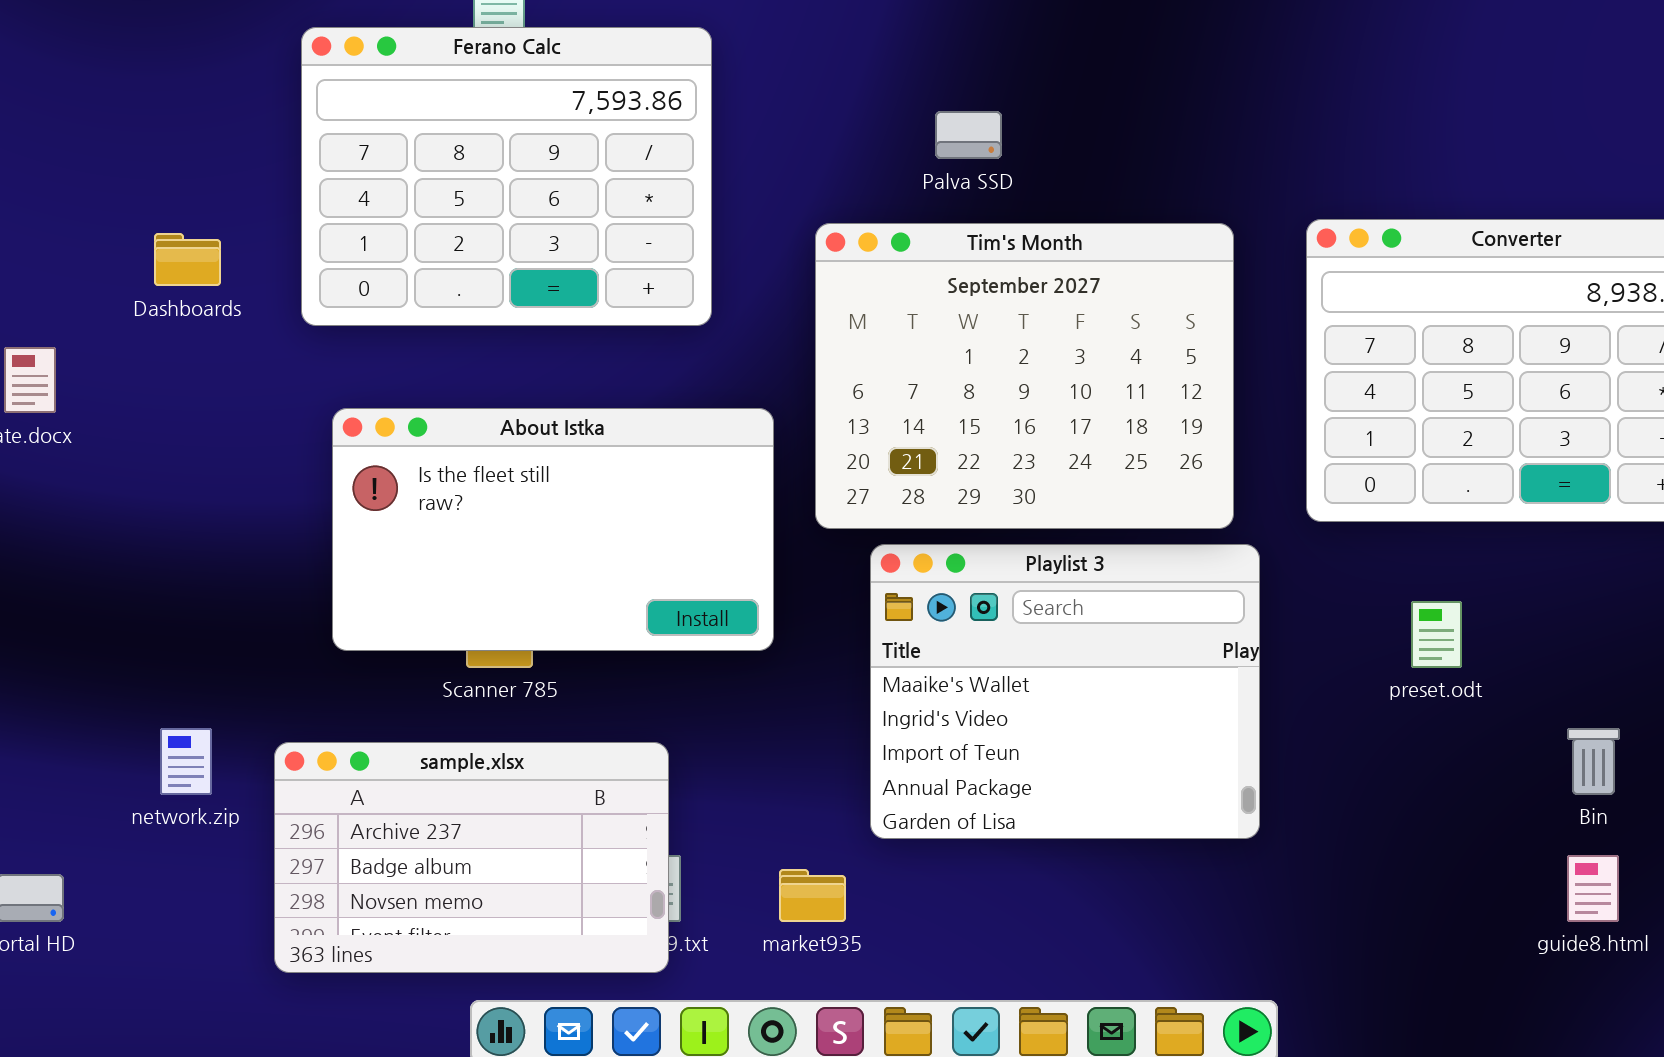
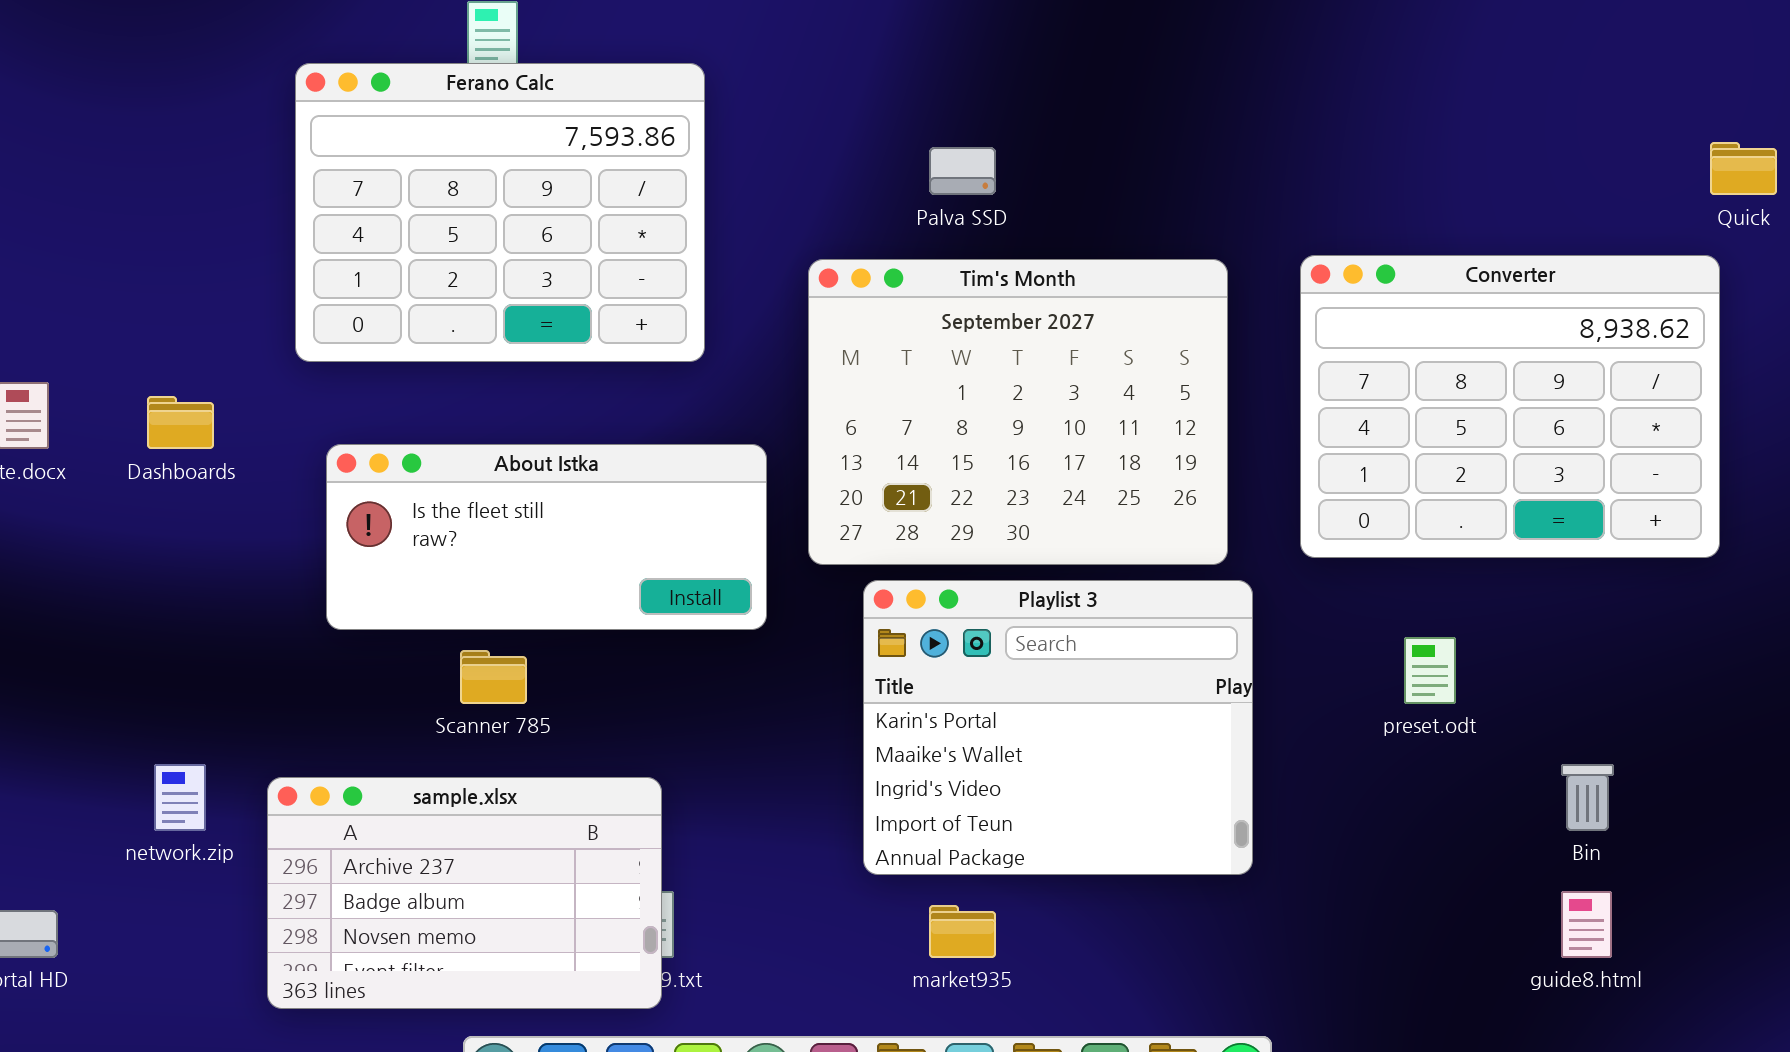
Dashboards: [154,233,221,286] -> [147,396,214,449], moved
About Istka: [332,408,774,651] -> [326,444,767,630], resized
Playlist 3: [870,544,1260,839] -> [863,580,1253,875], scrolled up 1 row
market935: [779,869,846,922] -> [929,905,996,958], moved

